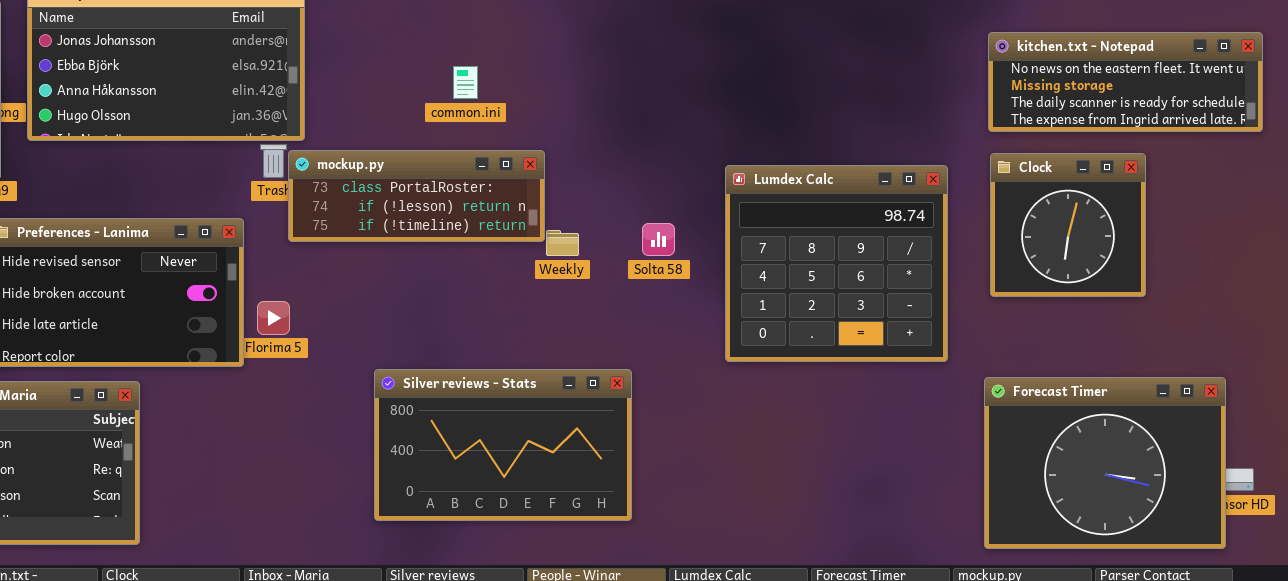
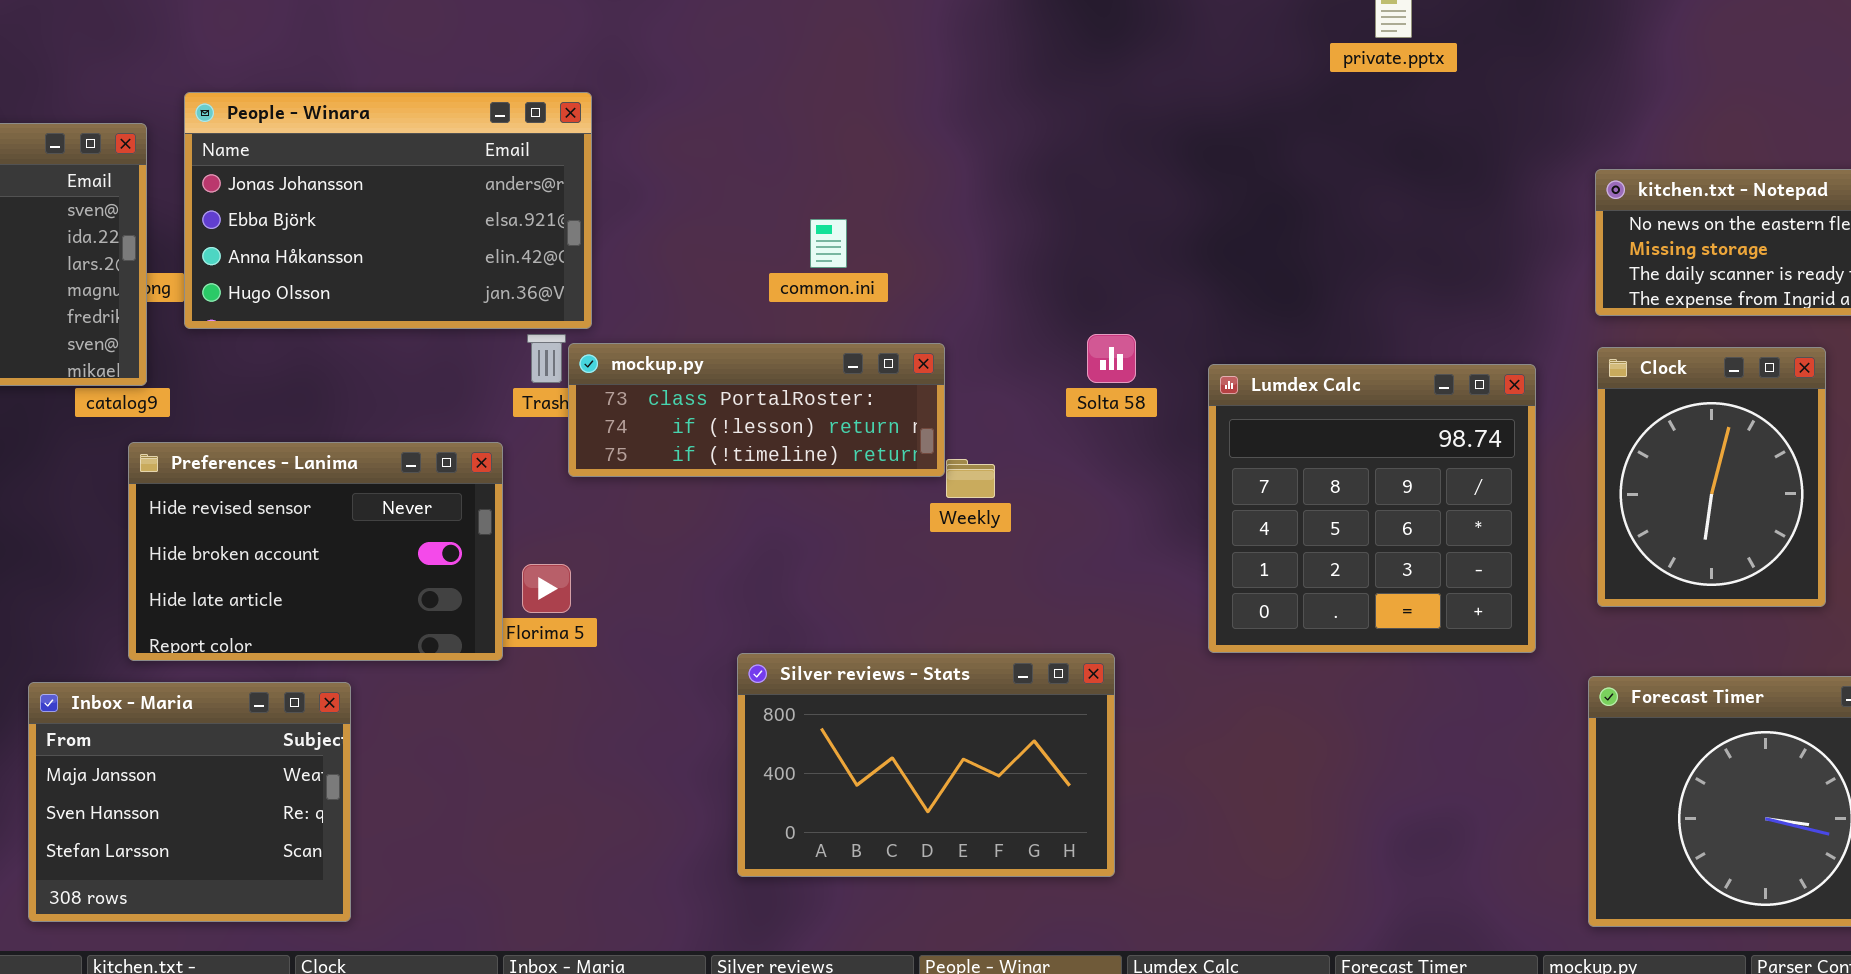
Clock: [990,153,1146,297] -> [1597,347,1826,607], resized
Solta 58: [642,223,675,256] -> [1087,334,1136,383], moved
Silver reviews - Stats: [374,369,632,521] -> [737,653,1115,877], moved

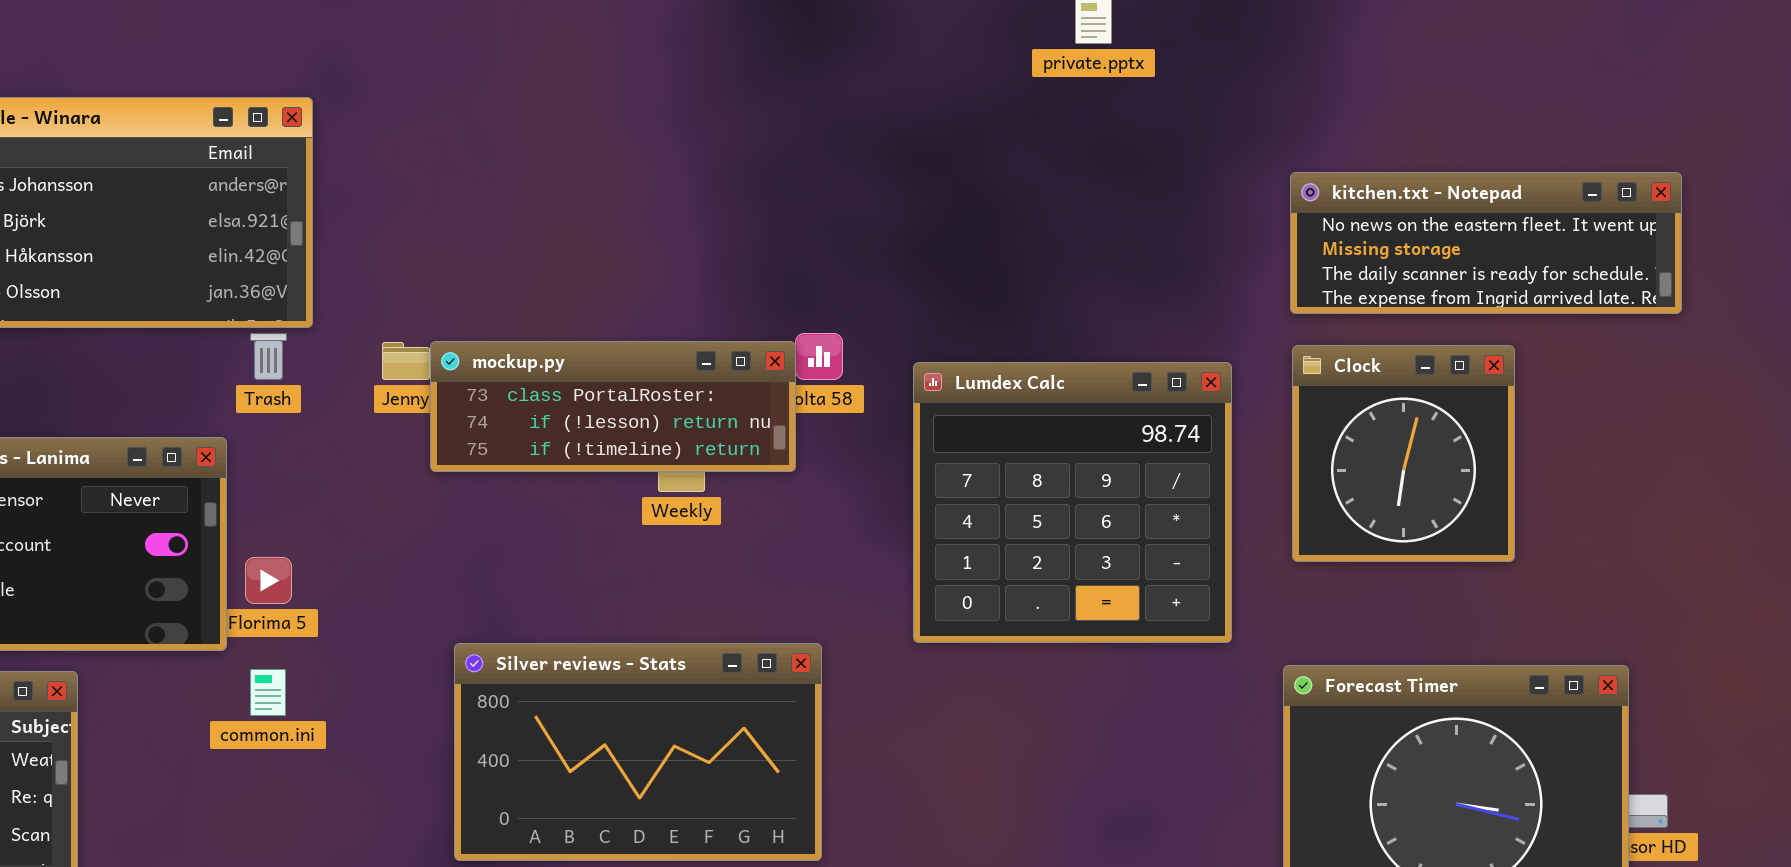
common.ini: [810,219,847,268] -> [250,669,286,716], moved
mockup.py: [568,343,945,477] -> [430,341,796,472], moved
Clock: [1597,347,1826,607] -> [1292,345,1515,562], resized

